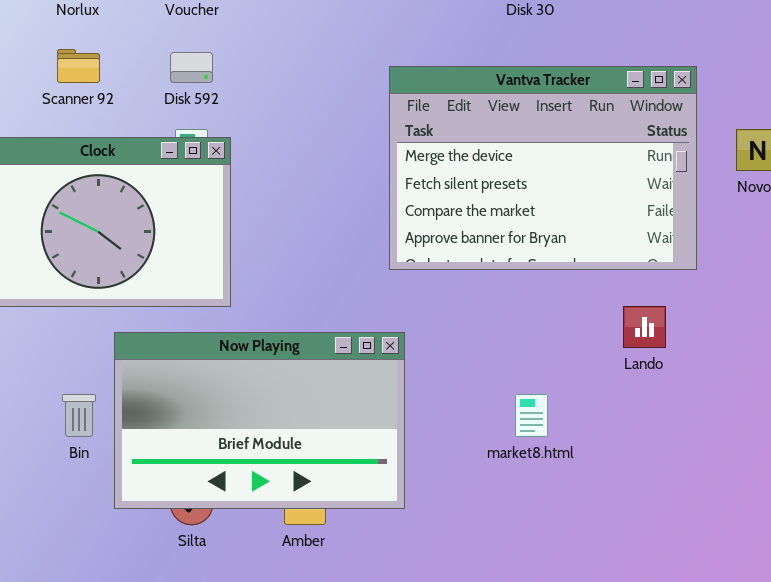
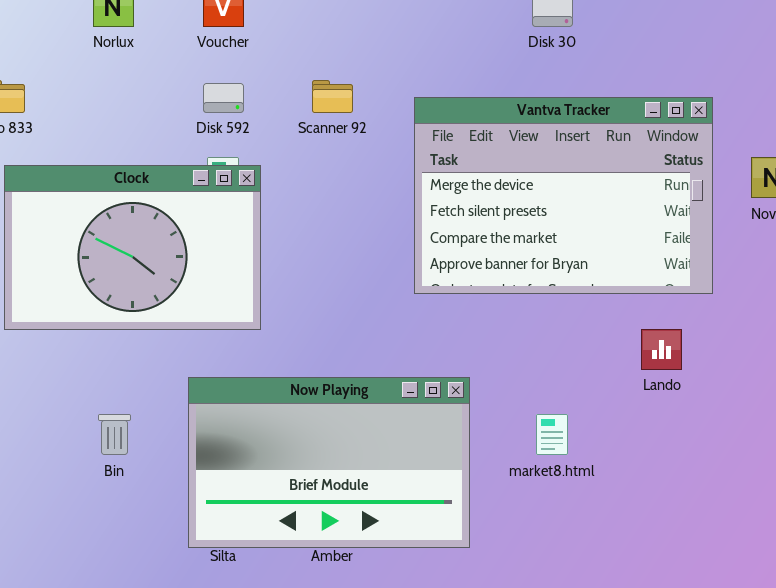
Scanner 92: [57,49,100,83] -> [312,80,353,113], moved
Now Playing: [114,332,405,509] -> [188,377,470,548], moved

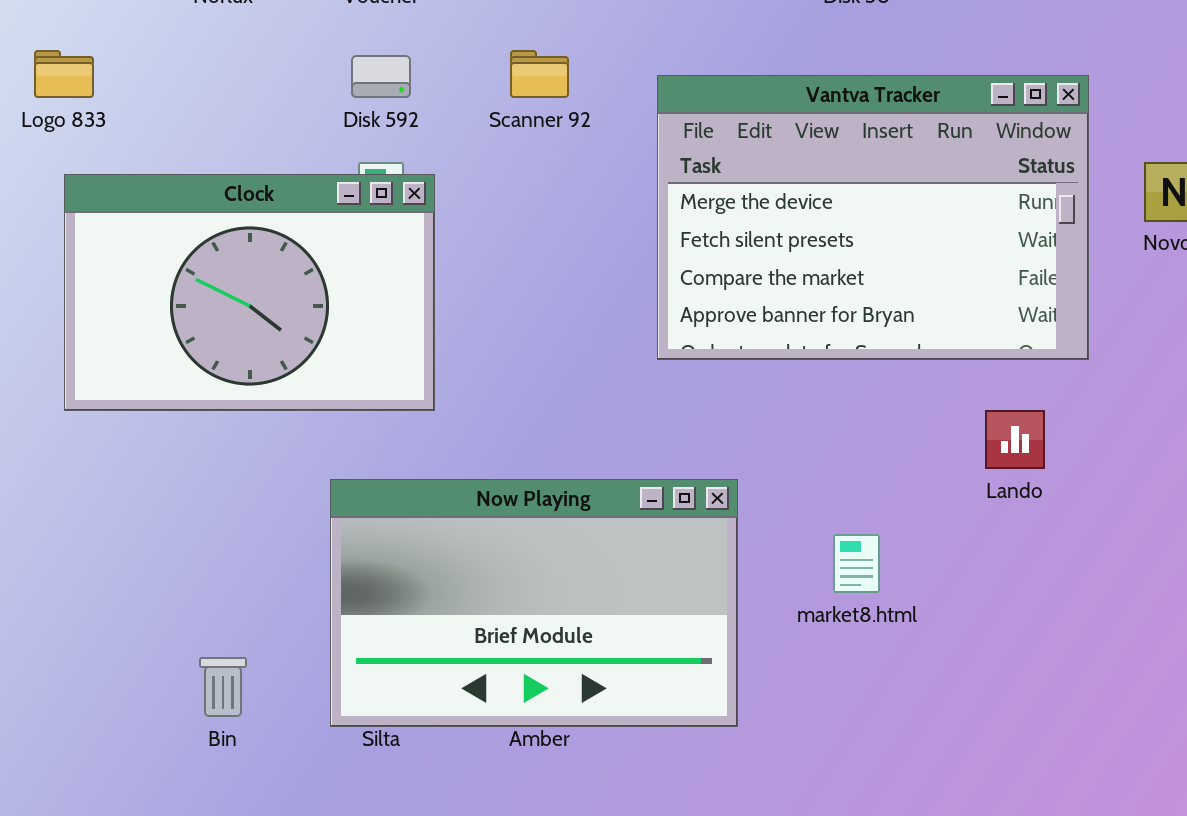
Bin: [98,414,131,455] -> [199,657,247,717], moved

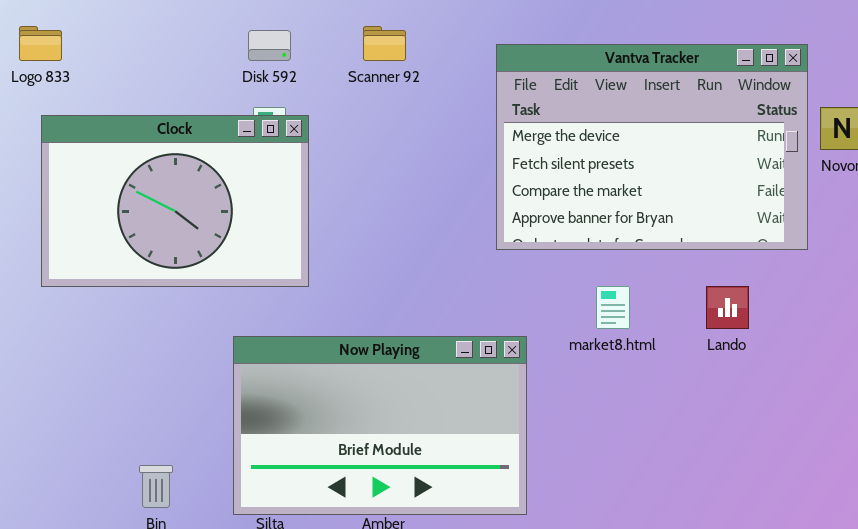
Vantva Tracker: [657,75,1089,360] -> [496,44,808,250], moved
market8.html: [833,534,880,593] -> [596,286,630,329], moved

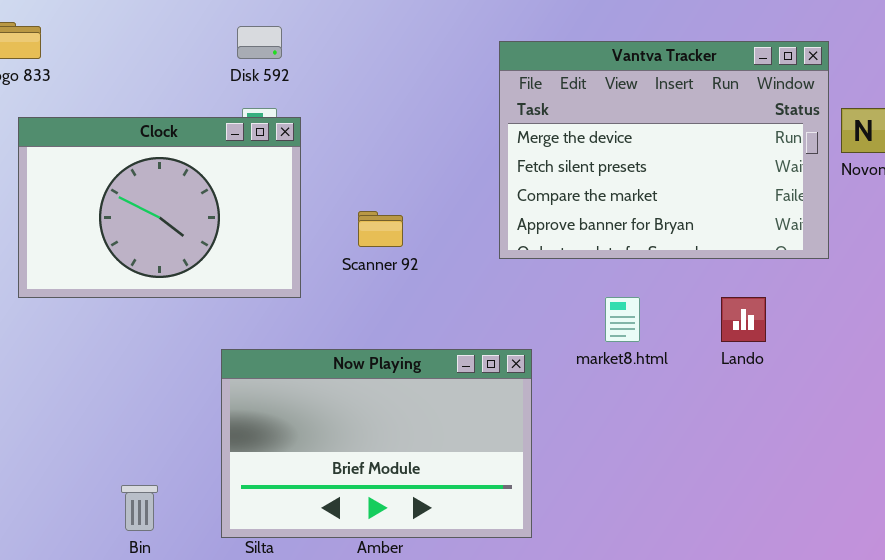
Scanner 92: [363,26,406,61] -> [358,211,403,247], moved

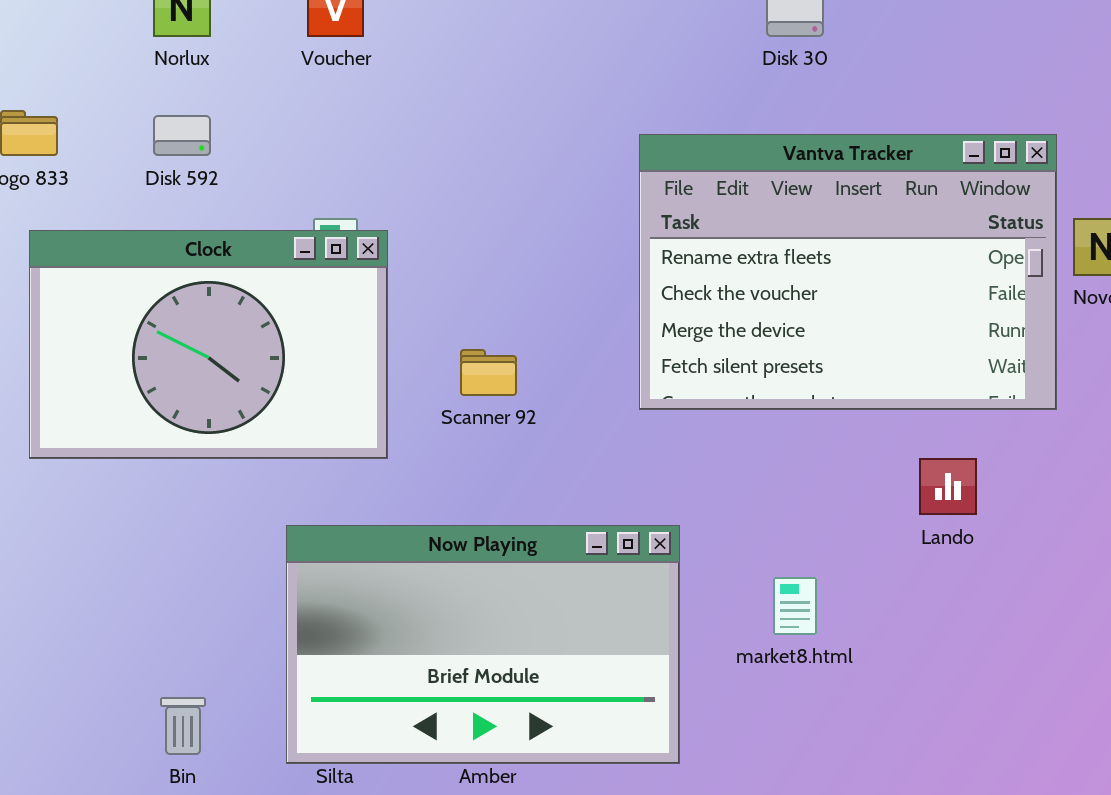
Disk 592: [237,26,282,59] -> [153,115,211,156], moved
Vantva Tracker: [499,41,829,259] -> [639,134,1057,410], scrolled up 2 rows
market8.html: [605,297,640,342] -> [773,577,817,635], moved

